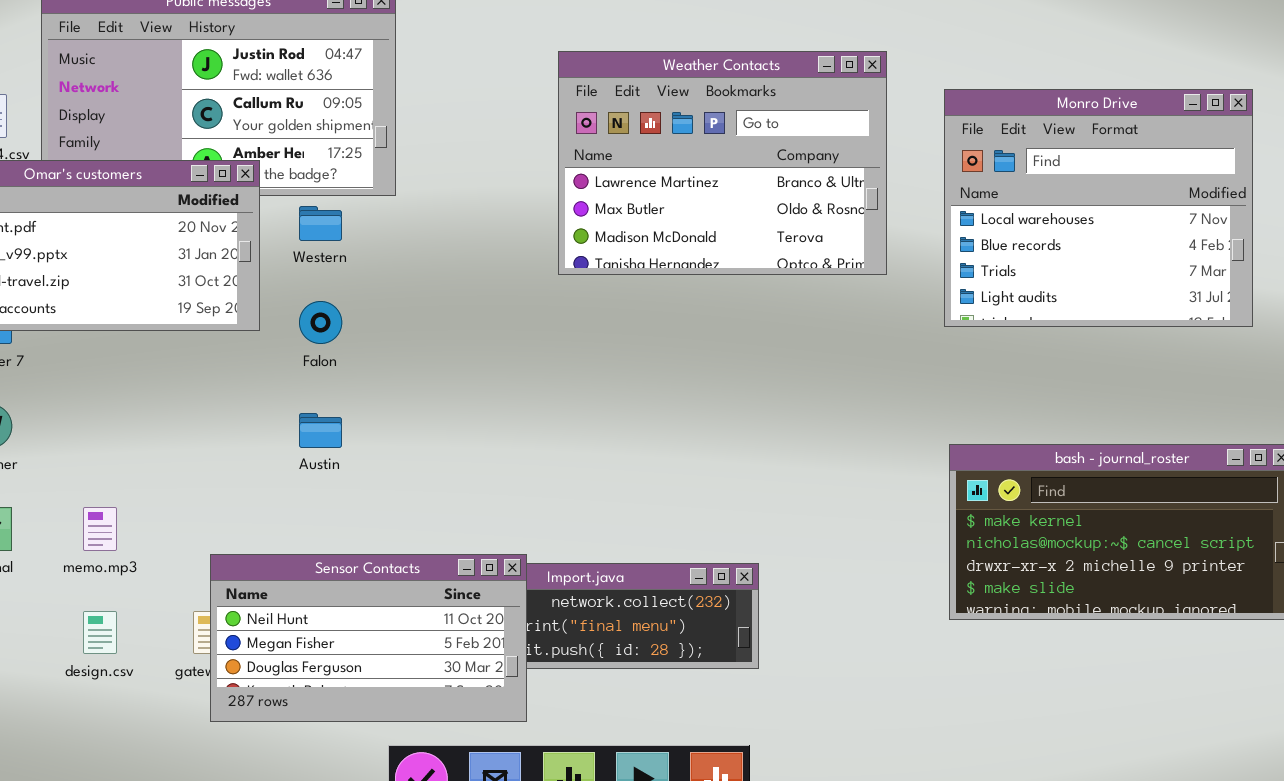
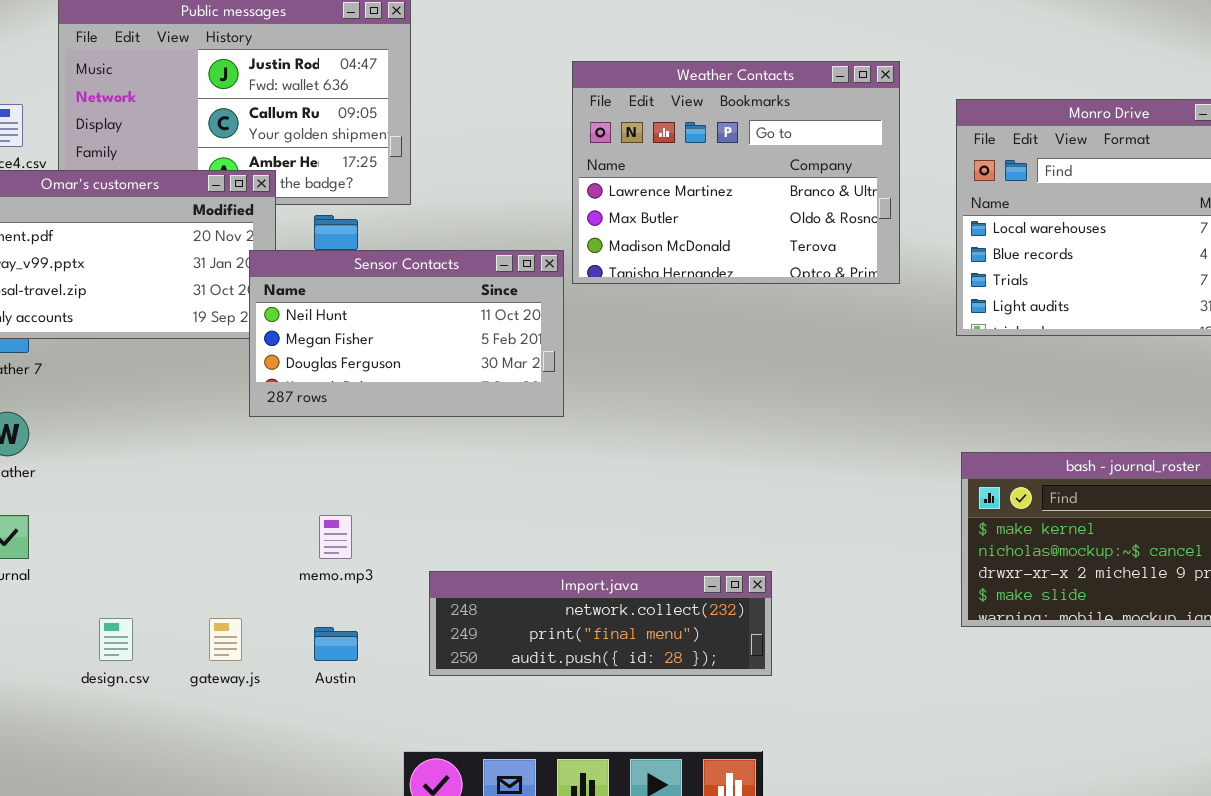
Austin: [299,413,342,448] -> [314,627,358,661], moved
memo.mp3: [83,507,117,551] -> [319,515,352,559], moved
Sensor Contacts: [210,554,527,722] -> [249,250,564,417], moved

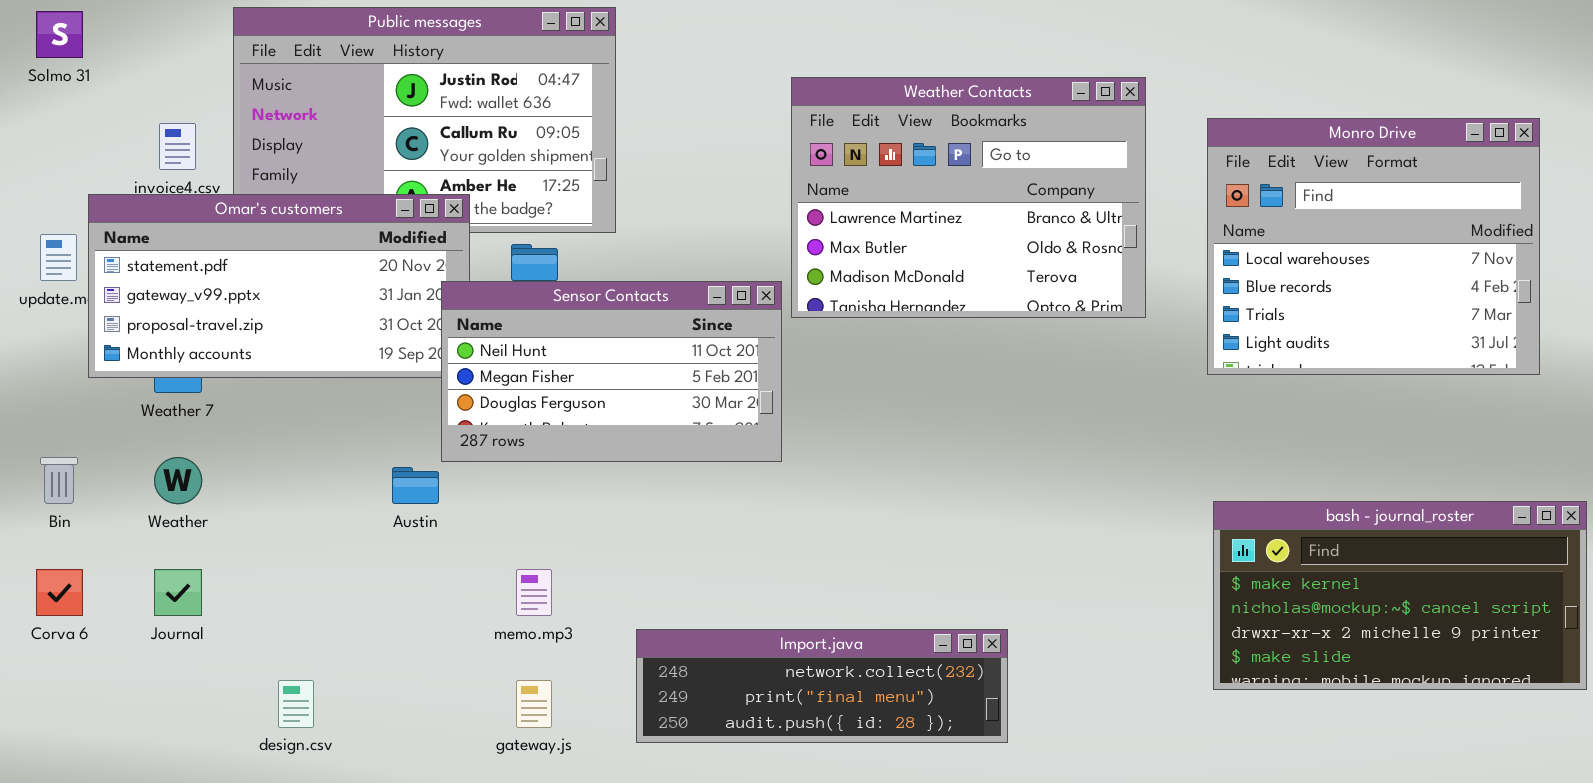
gateway.js: [209,618,242,661] -> [516,680,552,728], moved
Austin: [314,627,358,661] -> [392,467,439,504], moved

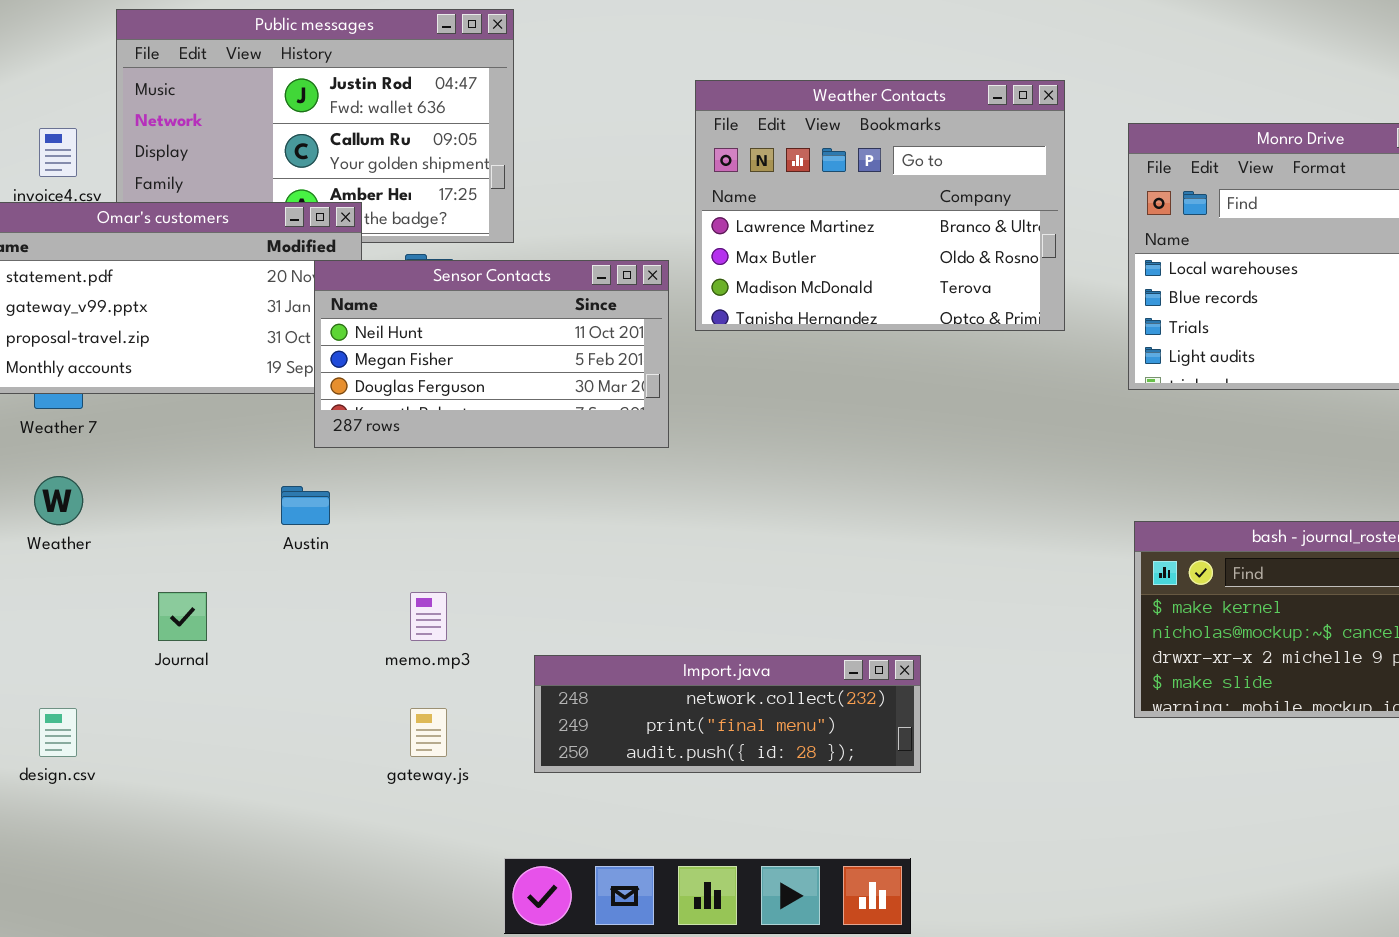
Sensor Contacts: [441,281,782,462] -> [314,260,669,448], moved
Journal: [154,569,202,616] -> [158,592,207,641], moved
design.csv: [278,680,314,728] -> [39,708,77,757], moved

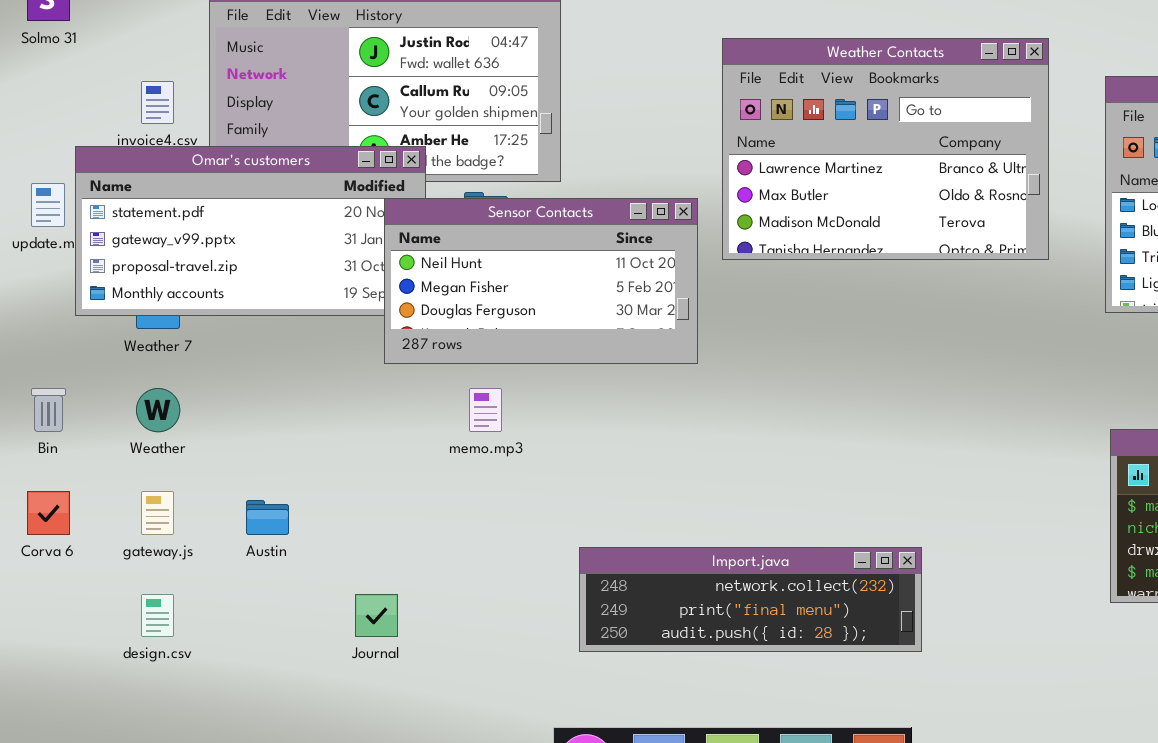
Austin: [281,486,330,525] -> [246,500,289,535], moved
Journal: [158,592,207,641] -> [355,594,398,637], moved
memo.mp3: [410,592,447,641] -> [469,388,502,432], moved
gateway.js: [410,708,447,757] -> [141,491,174,535], moved

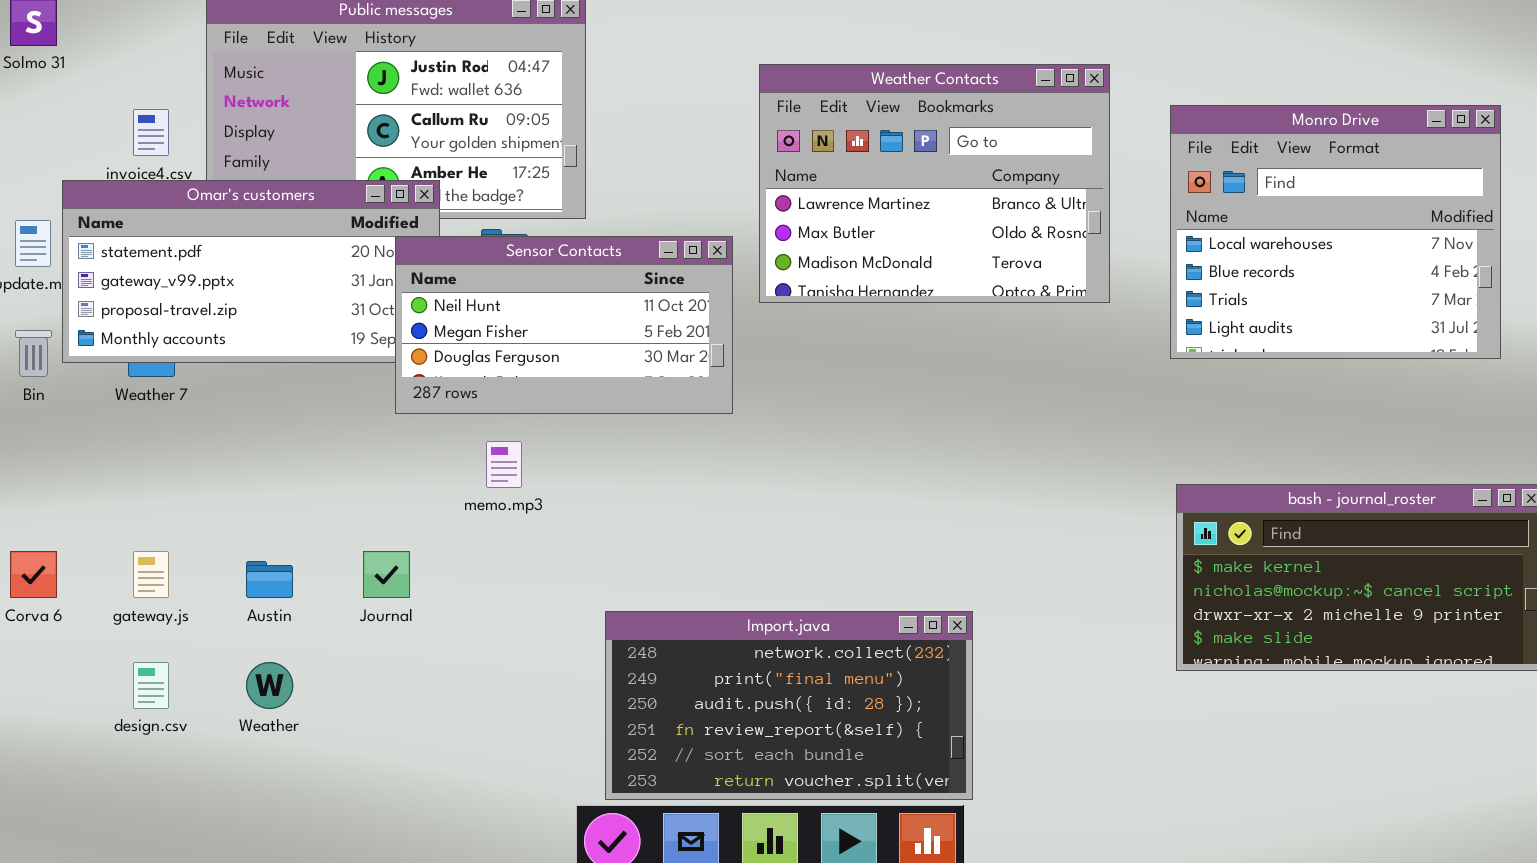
Bin: [31,388,66,432] -> [15,330,52,377], moved
Weather: [136,388,180,432] -> [246,662,293,709], moved
Import.java: [579,547,922,652] -> [605,611,973,800], resized
Journal: [355,594,398,637] -> [363,551,410,598], moved

